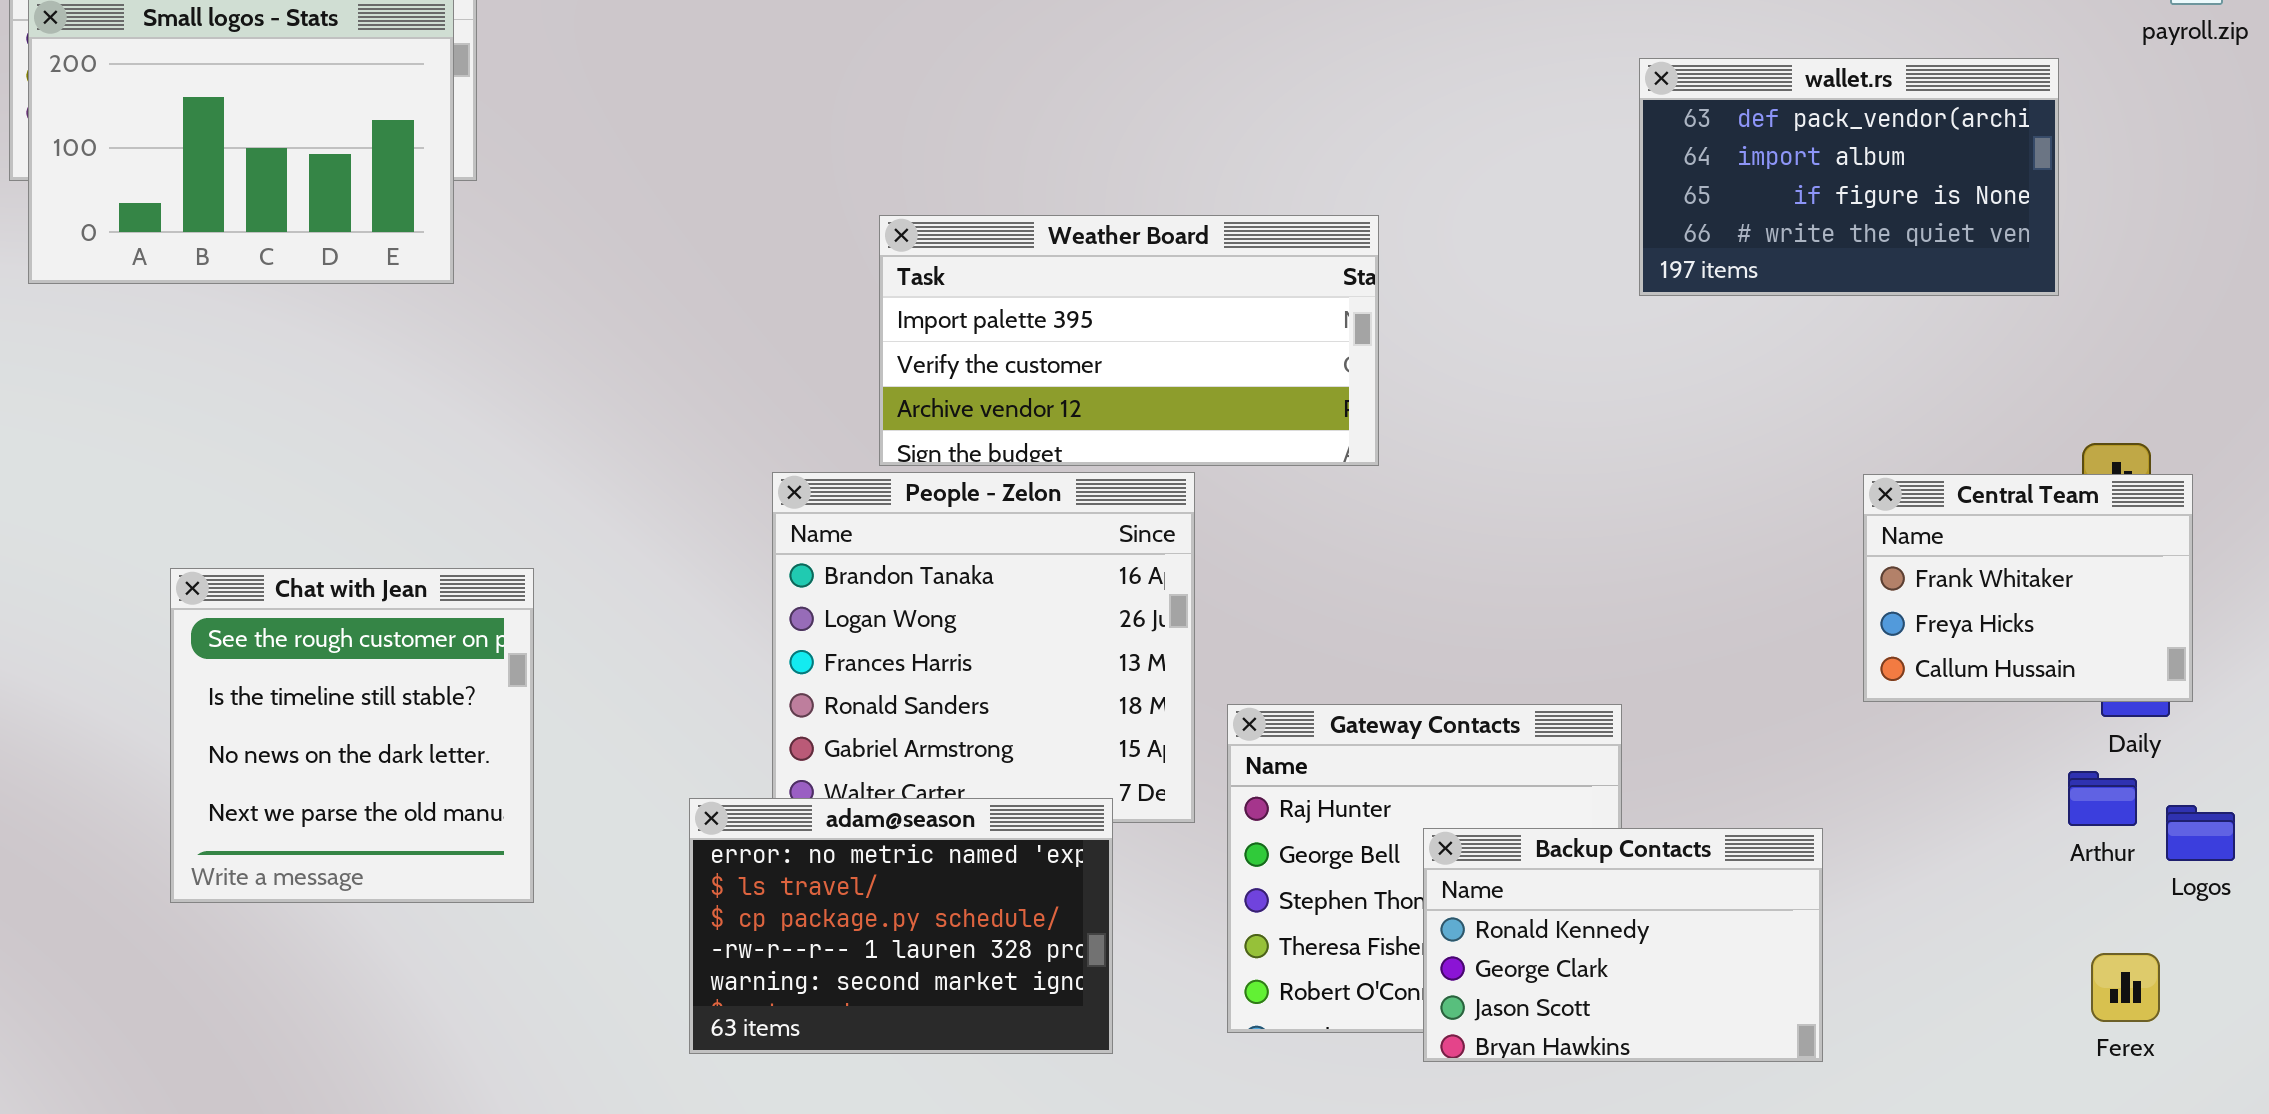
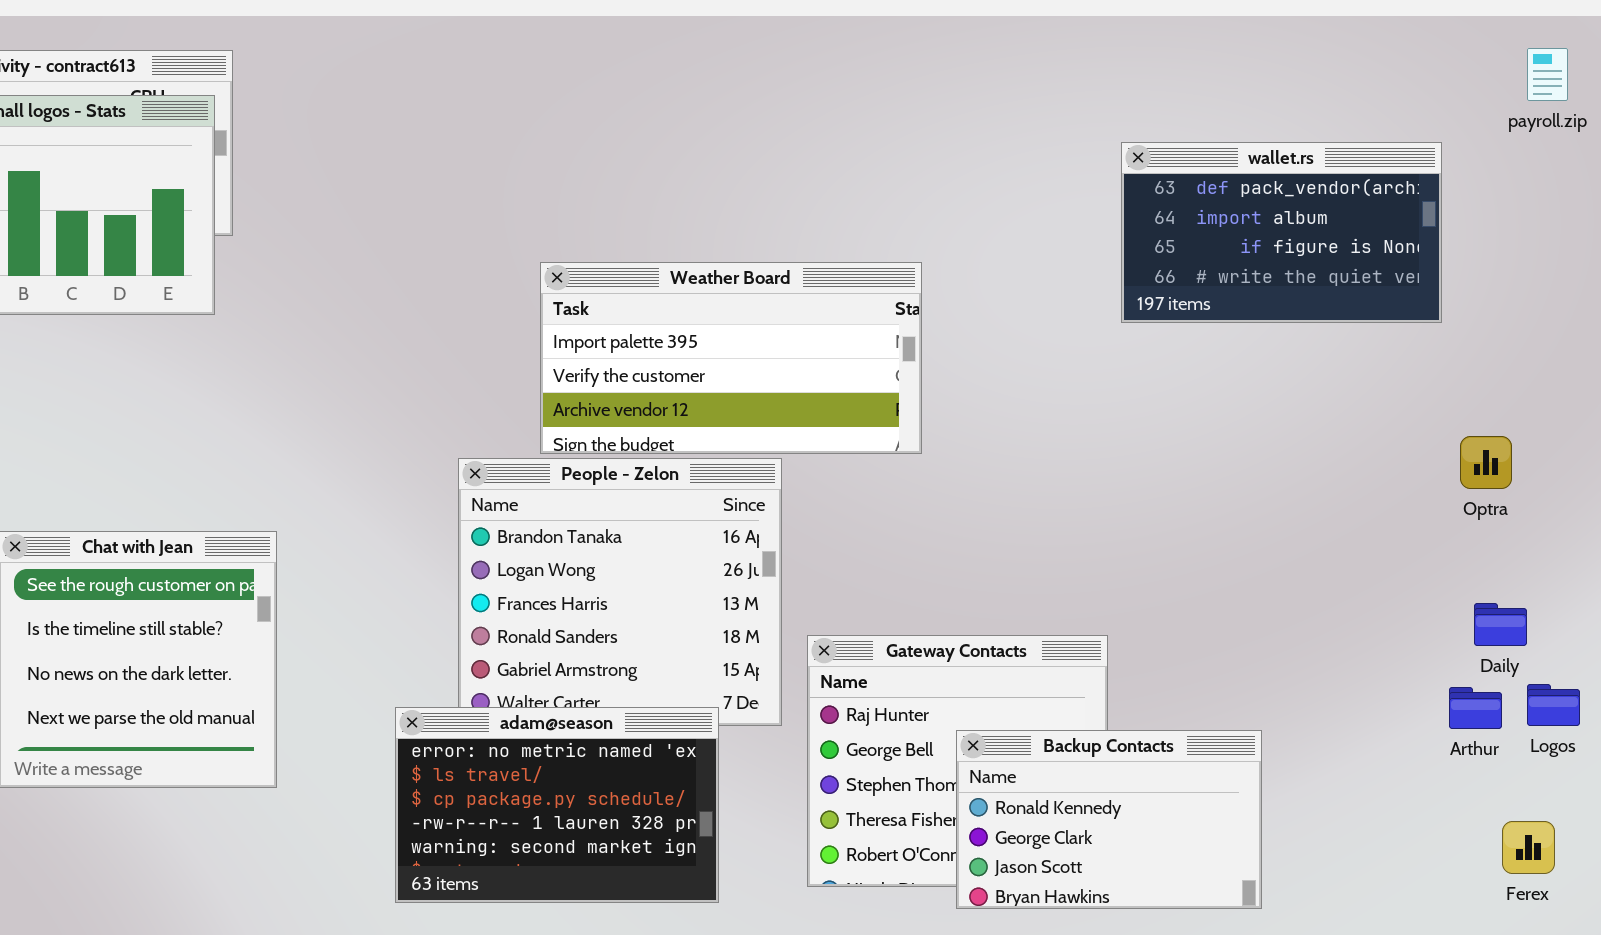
Central Team: [1863,474,2193,702] -> none, closed
Logos: [2166,805,2235,861] -> [1527,684,1580,726], moved
Ferex: [2091,953,2160,1022] -> [1502,821,1555,874], moved

